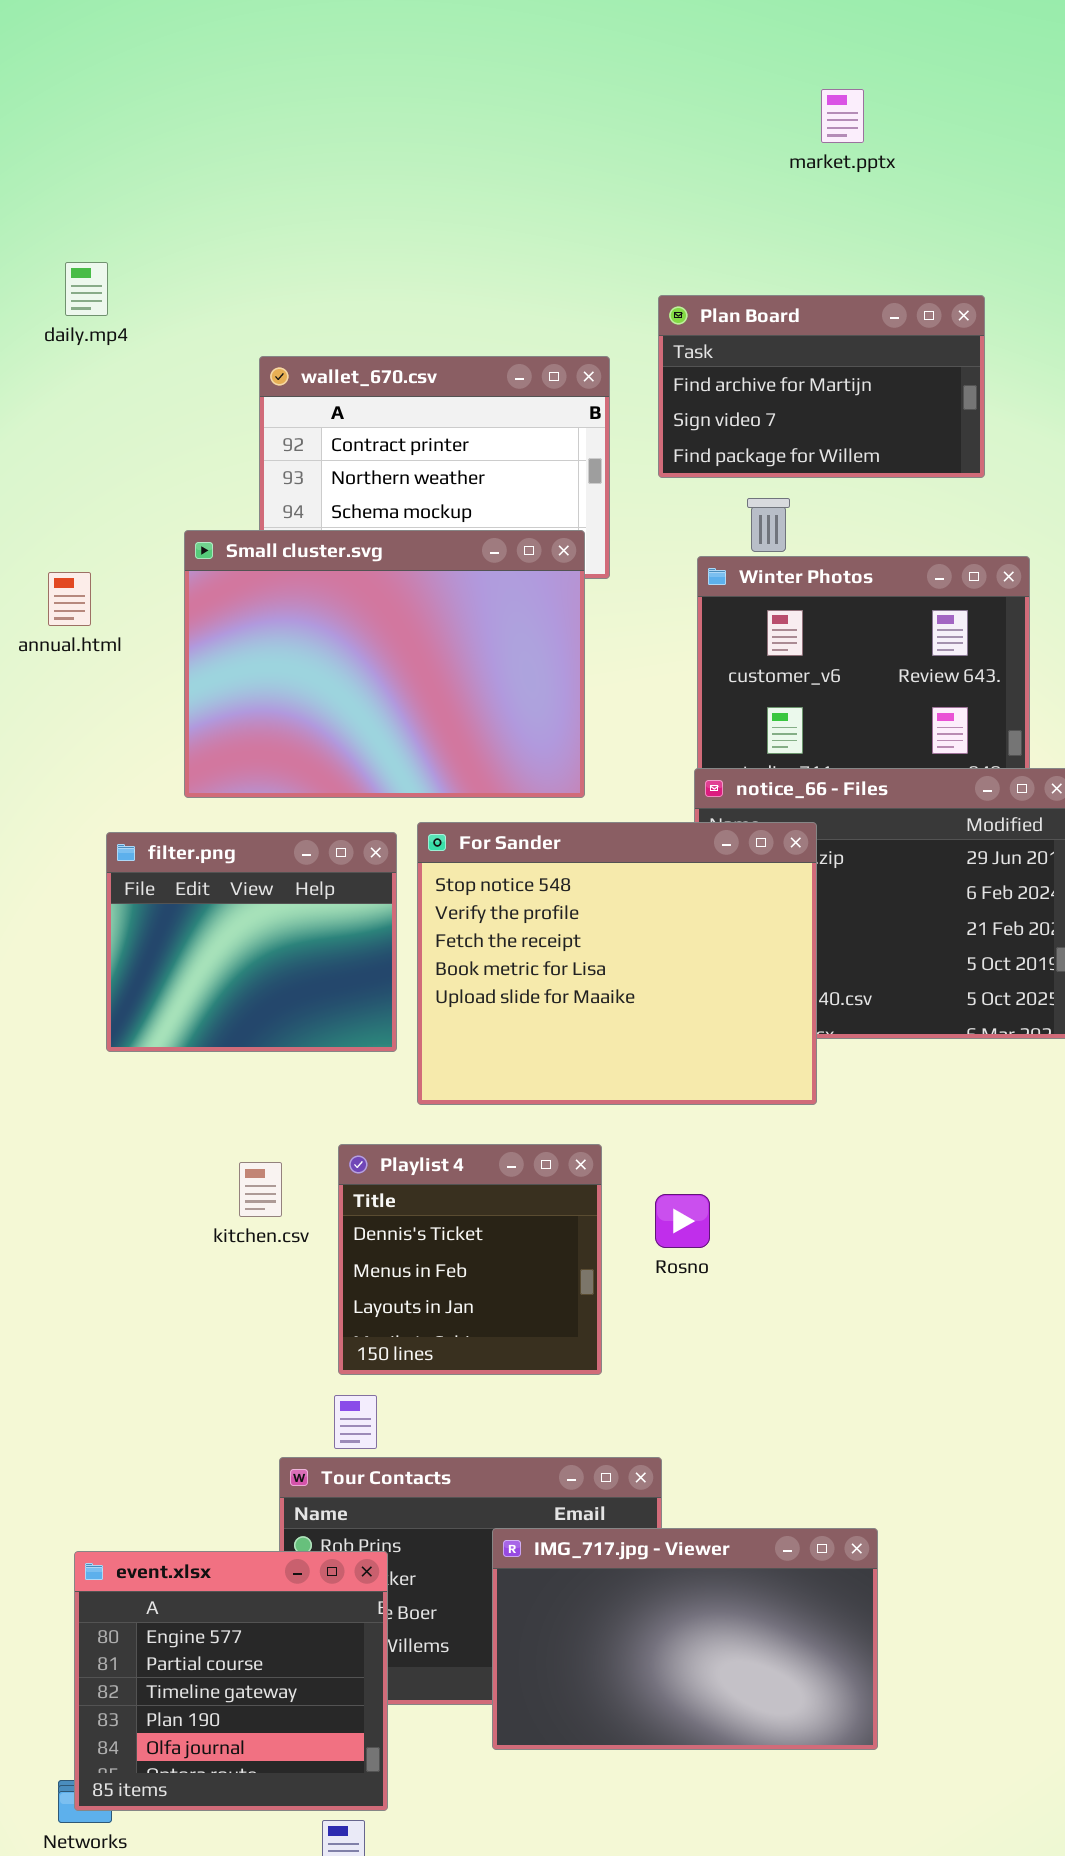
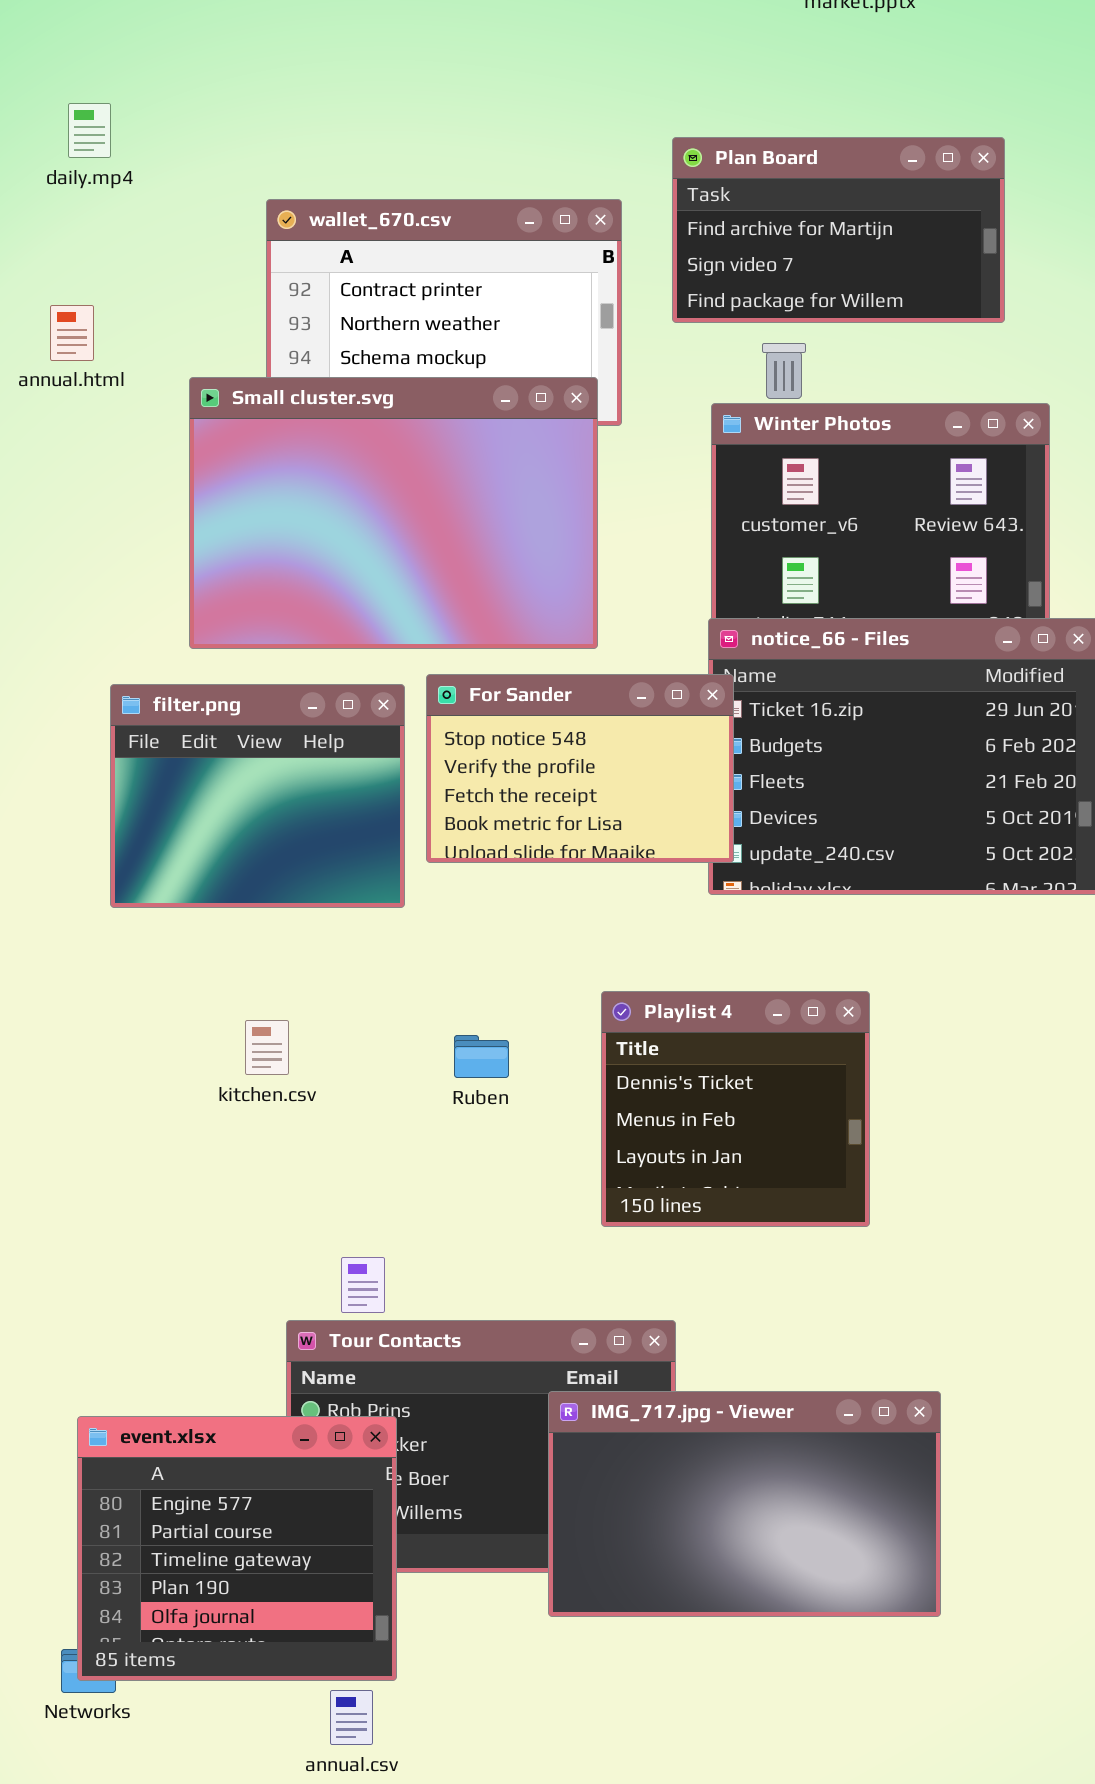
annual.html: [48,572,91,626] -> [50,305,94,361], moved
For Sander: [417,822,817,1105] -> [426,674,734,863], resized
Playlist 4: [338,1144,602,1375] -> [601,991,870,1227], moved
IMG_717.jpg - Viewer: [492,1528,878,1750] -> [548,1391,941,1617], moved

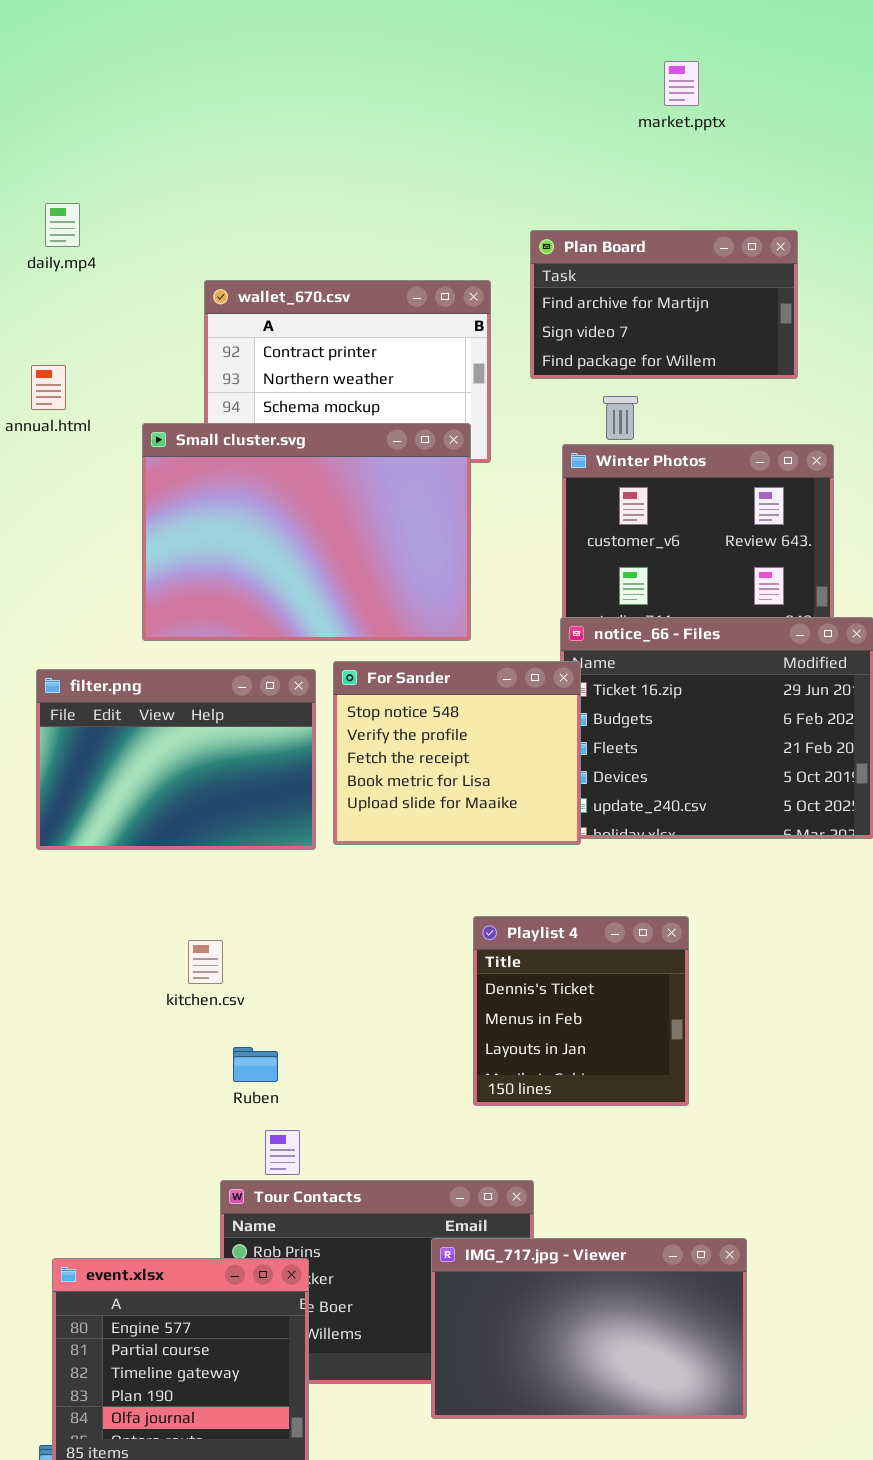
For Sander: [426,674,734,863] -> [333,661,581,845], resized
filter.png: [110,684,405,908] -> [36,669,316,850], resized
Ruben: [454,1035,509,1078] -> [233,1047,278,1082], moved

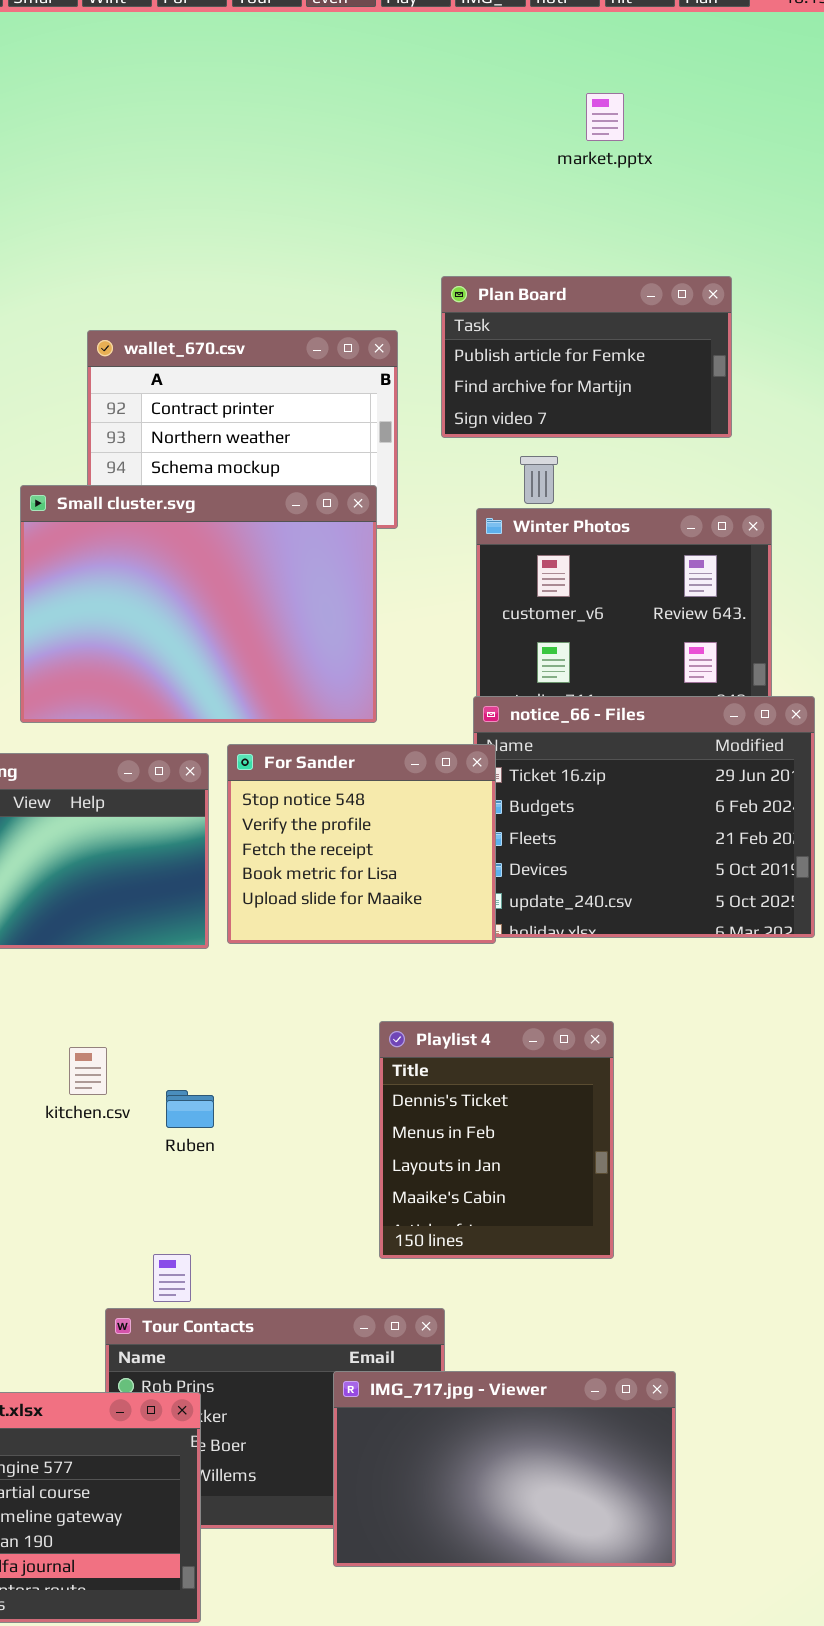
Plan Board: [530,230,798,379] -> [441,276,732,438], scrolled up 1 row
Playlist 4: [473,916,689,1106] -> [379,1021,614,1259], resized
Ruben: [233,1047,278,1082] -> [166,1090,214,1128], moved

